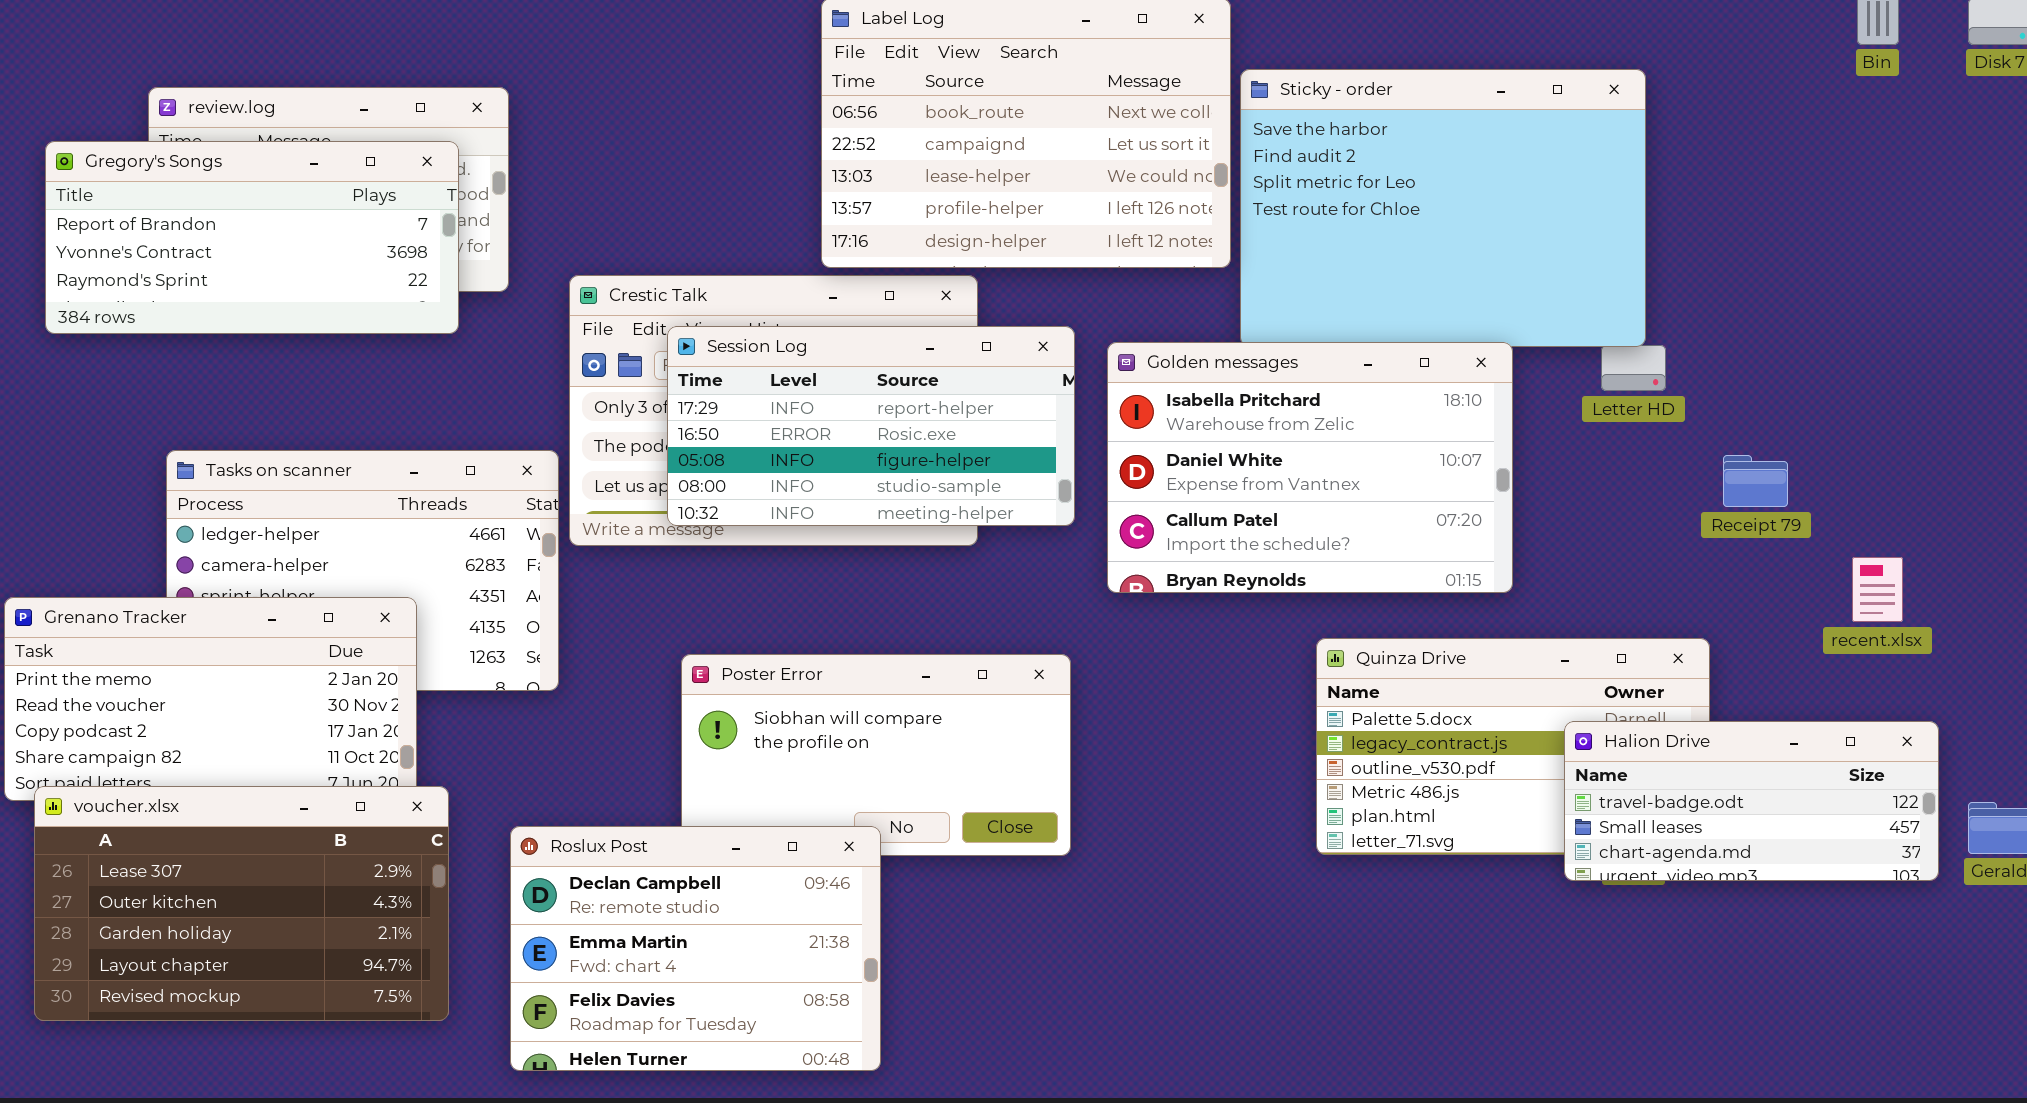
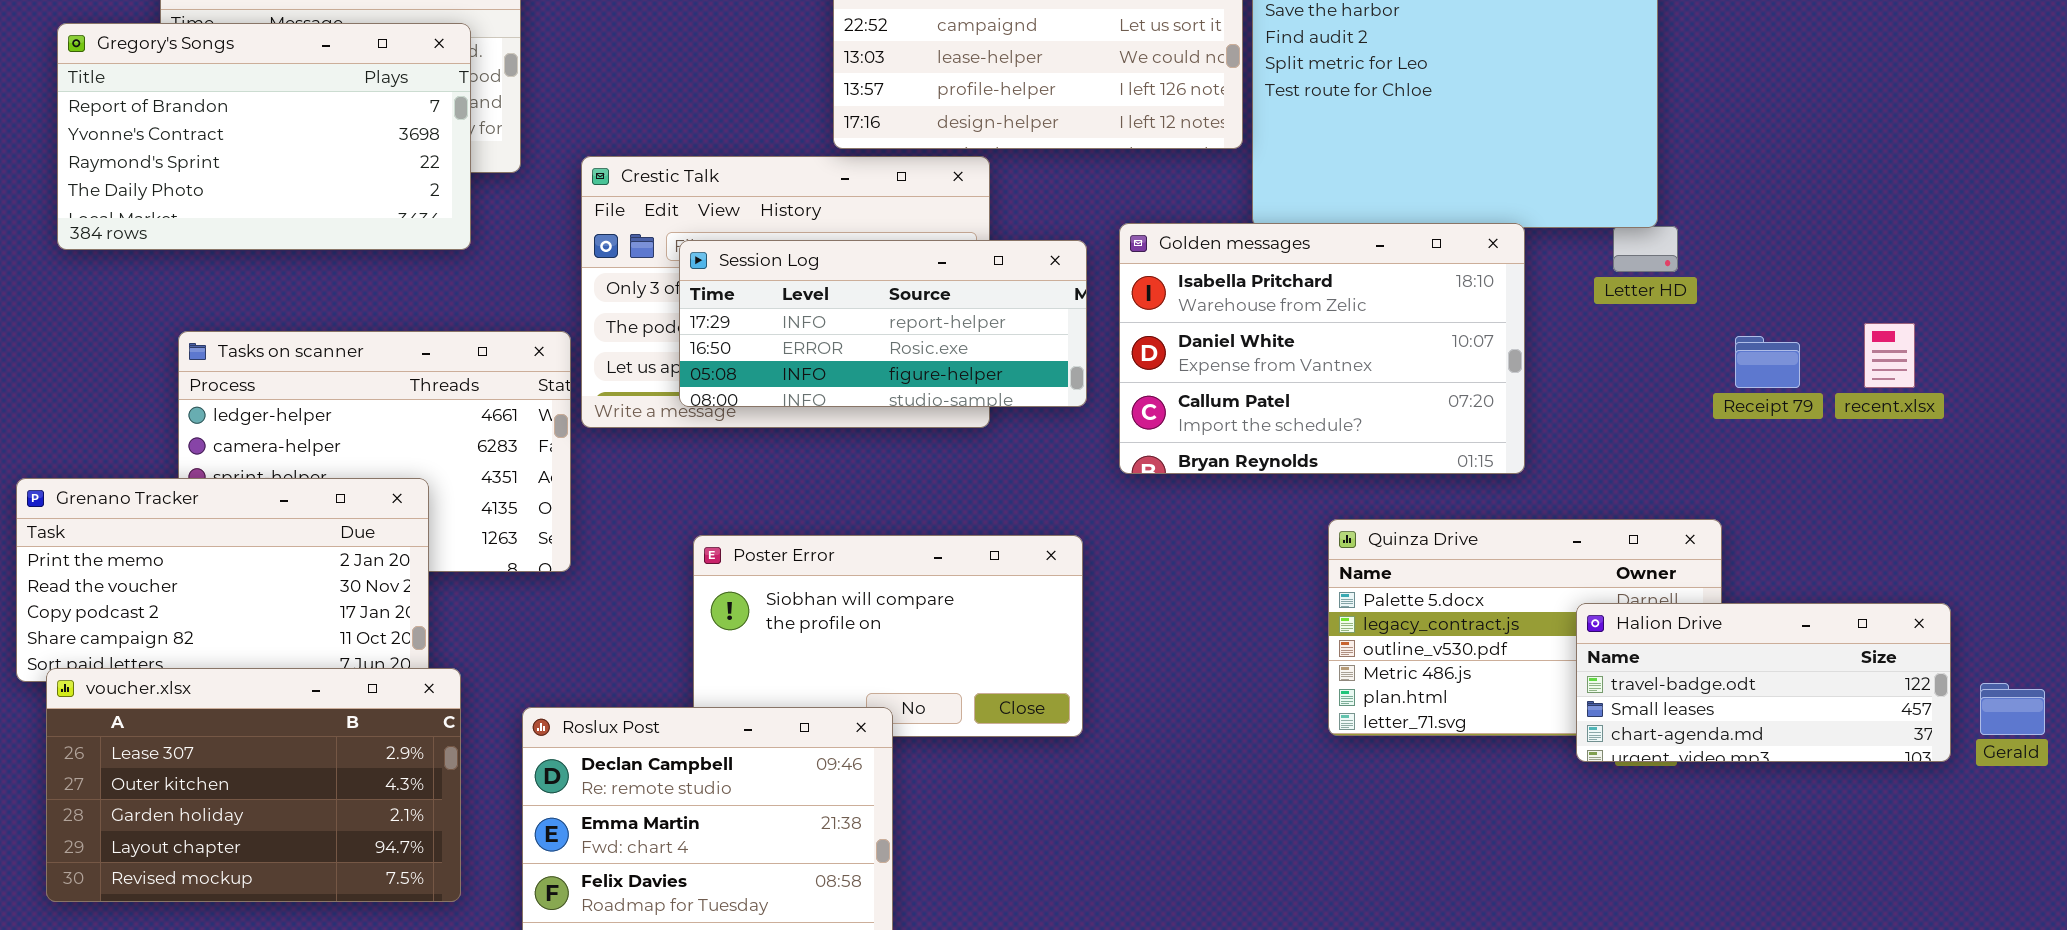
Gregory's Songs: [45,141,459,334] -> [57,23,471,250], resized
Session Log: [667,326,1075,526] -> [679,240,1087,407], resized
recent.xlsx: [1852,557,1903,622] -> [1864,323,1915,388], moved

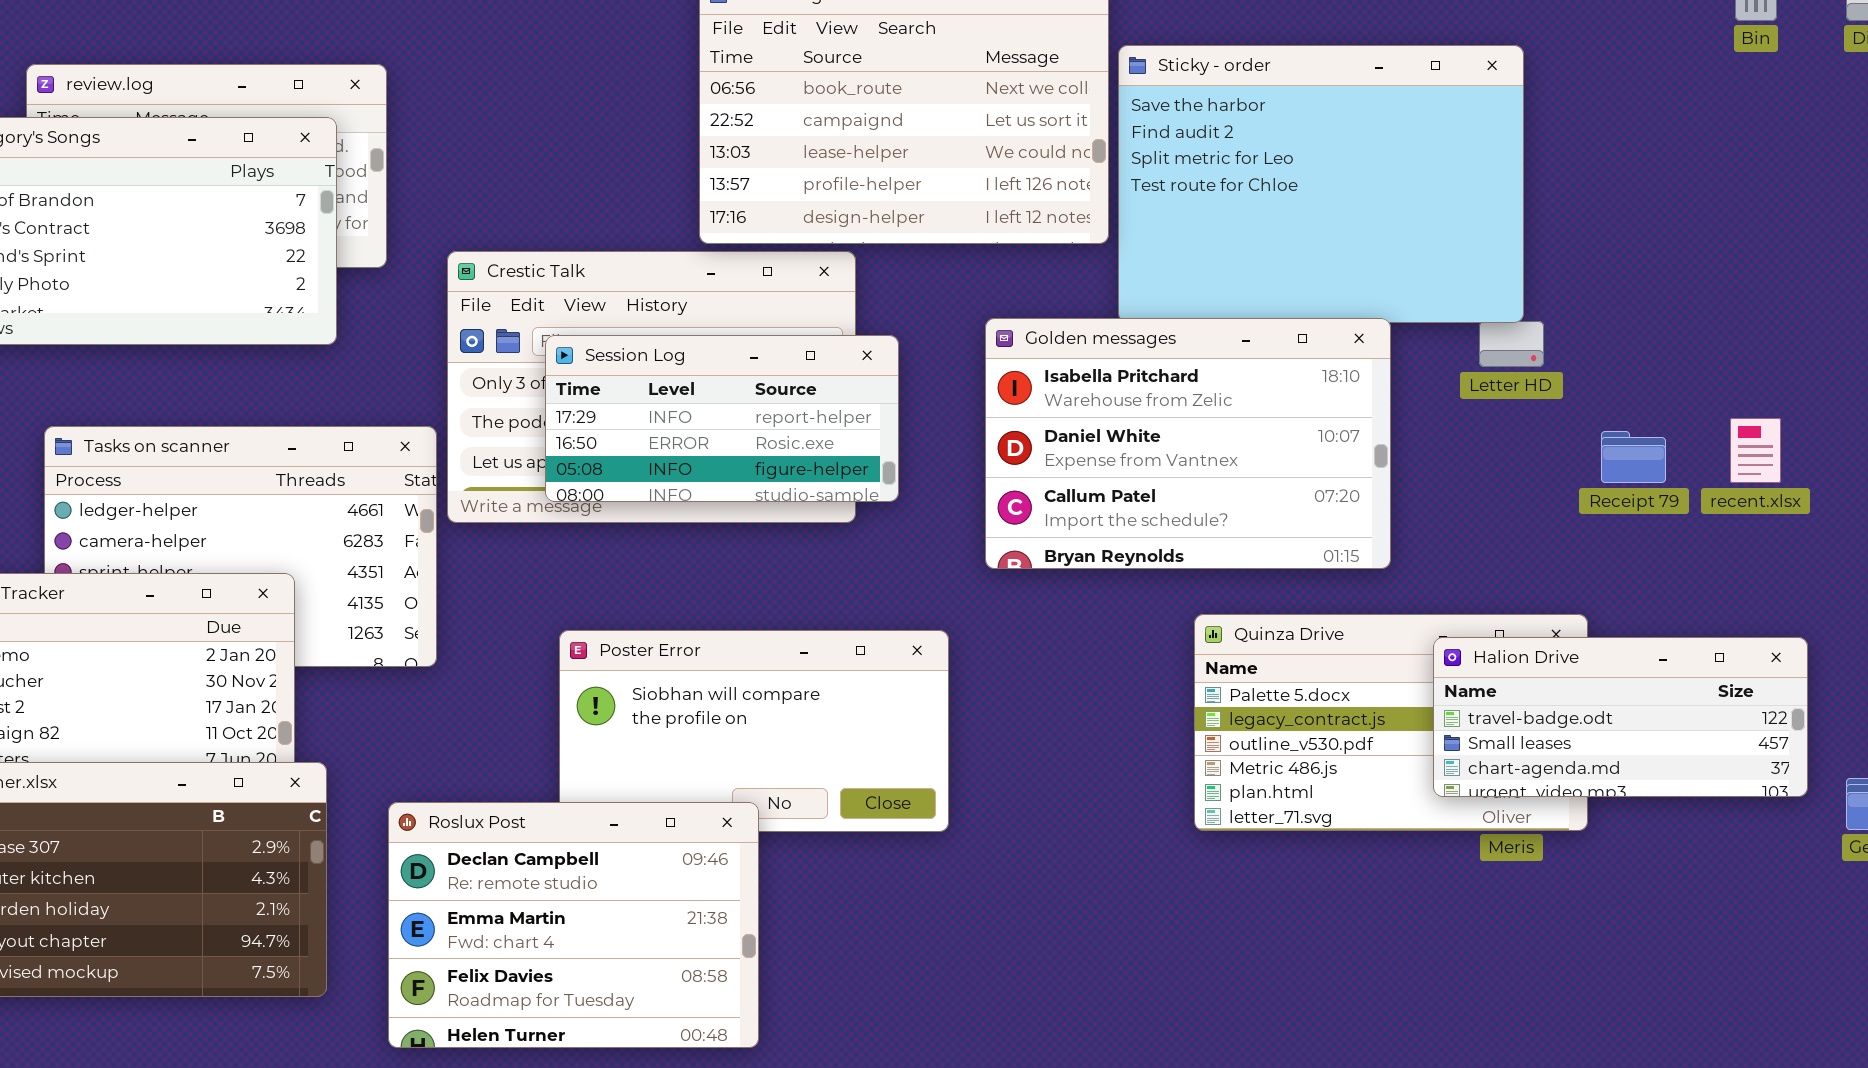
Session Log: [679,240,1087,407] -> [545,335,899,502], resized
Halion Drive: [1576,603,1951,762] -> [1433,637,1808,797], moved

